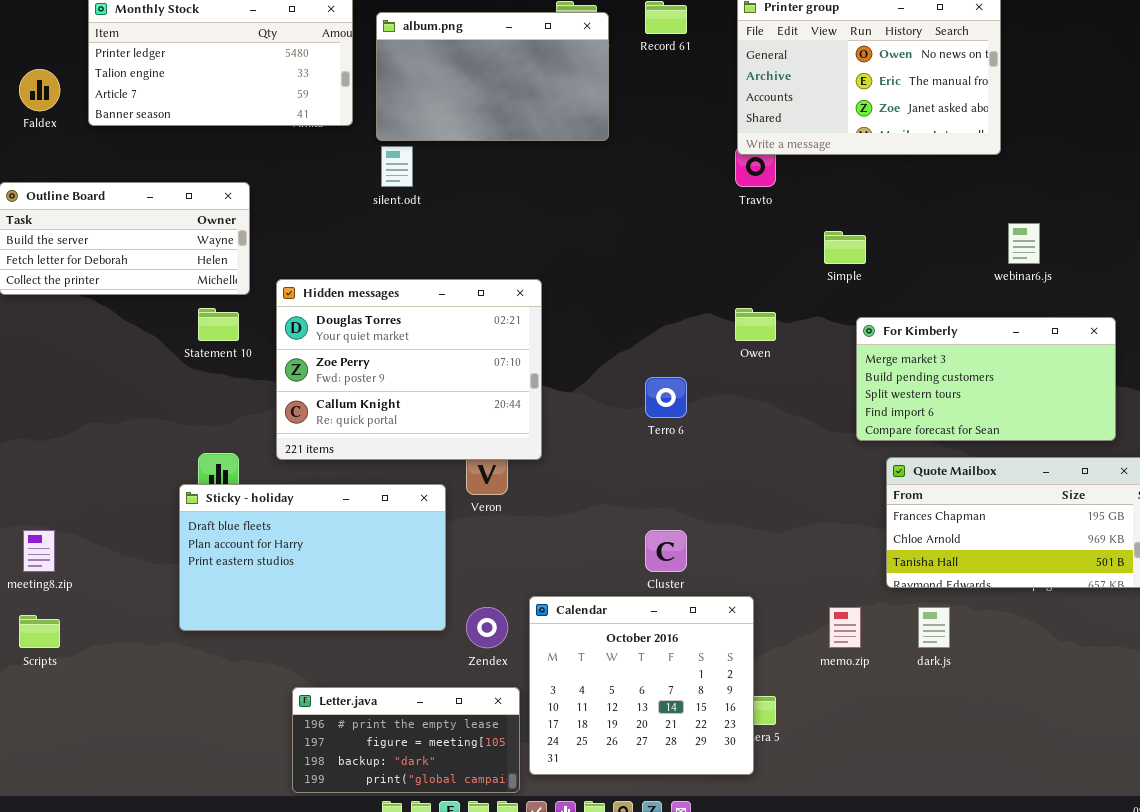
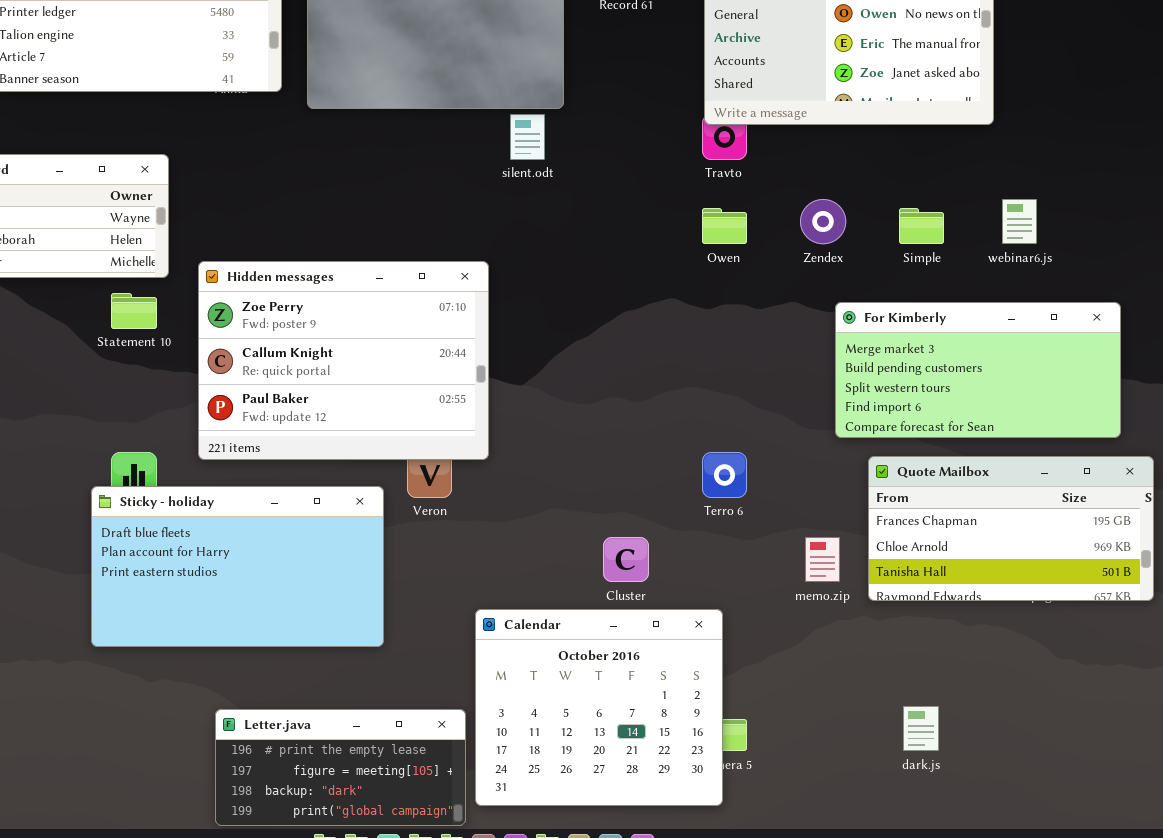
silent.odt: [381,146,413,187] -> [510,114,545,160], moved
Simple: [824,231,866,264] -> [899,208,944,244], moved
Hidden messages: [276,279,542,460] -> [198,261,489,460], scrolled down 1 row
Owen: [735,308,776,341] -> [702,208,747,244], moved
Terro 6: [645,377,687,418] -> [702,452,747,498], moved
Zendex: [466,607,508,648] -> [800,199,846,244], moved
memo.zip: [829,607,861,648] -> [805,537,840,582], moved
dark.js: [918,607,950,648] -> [903,706,939,751], moved

